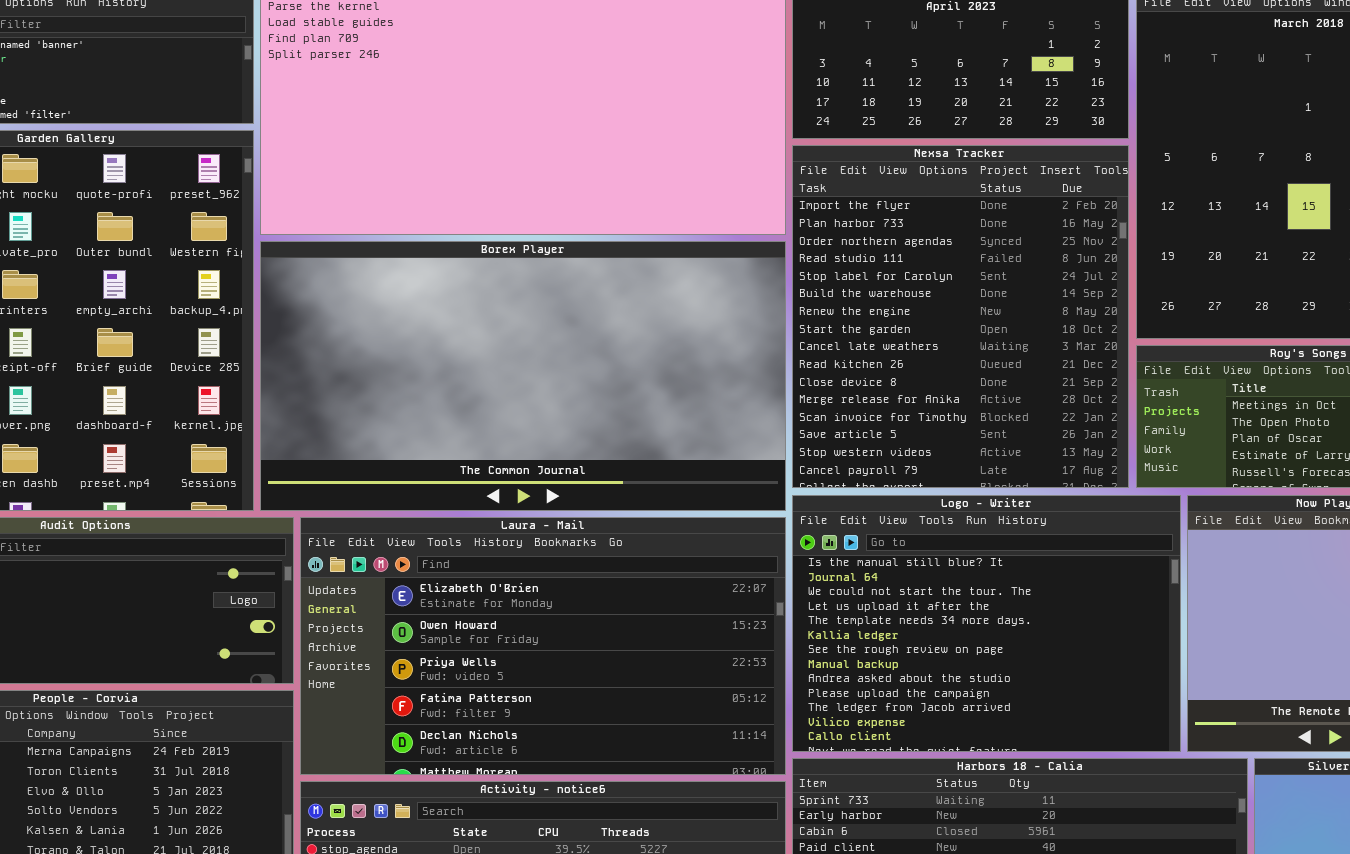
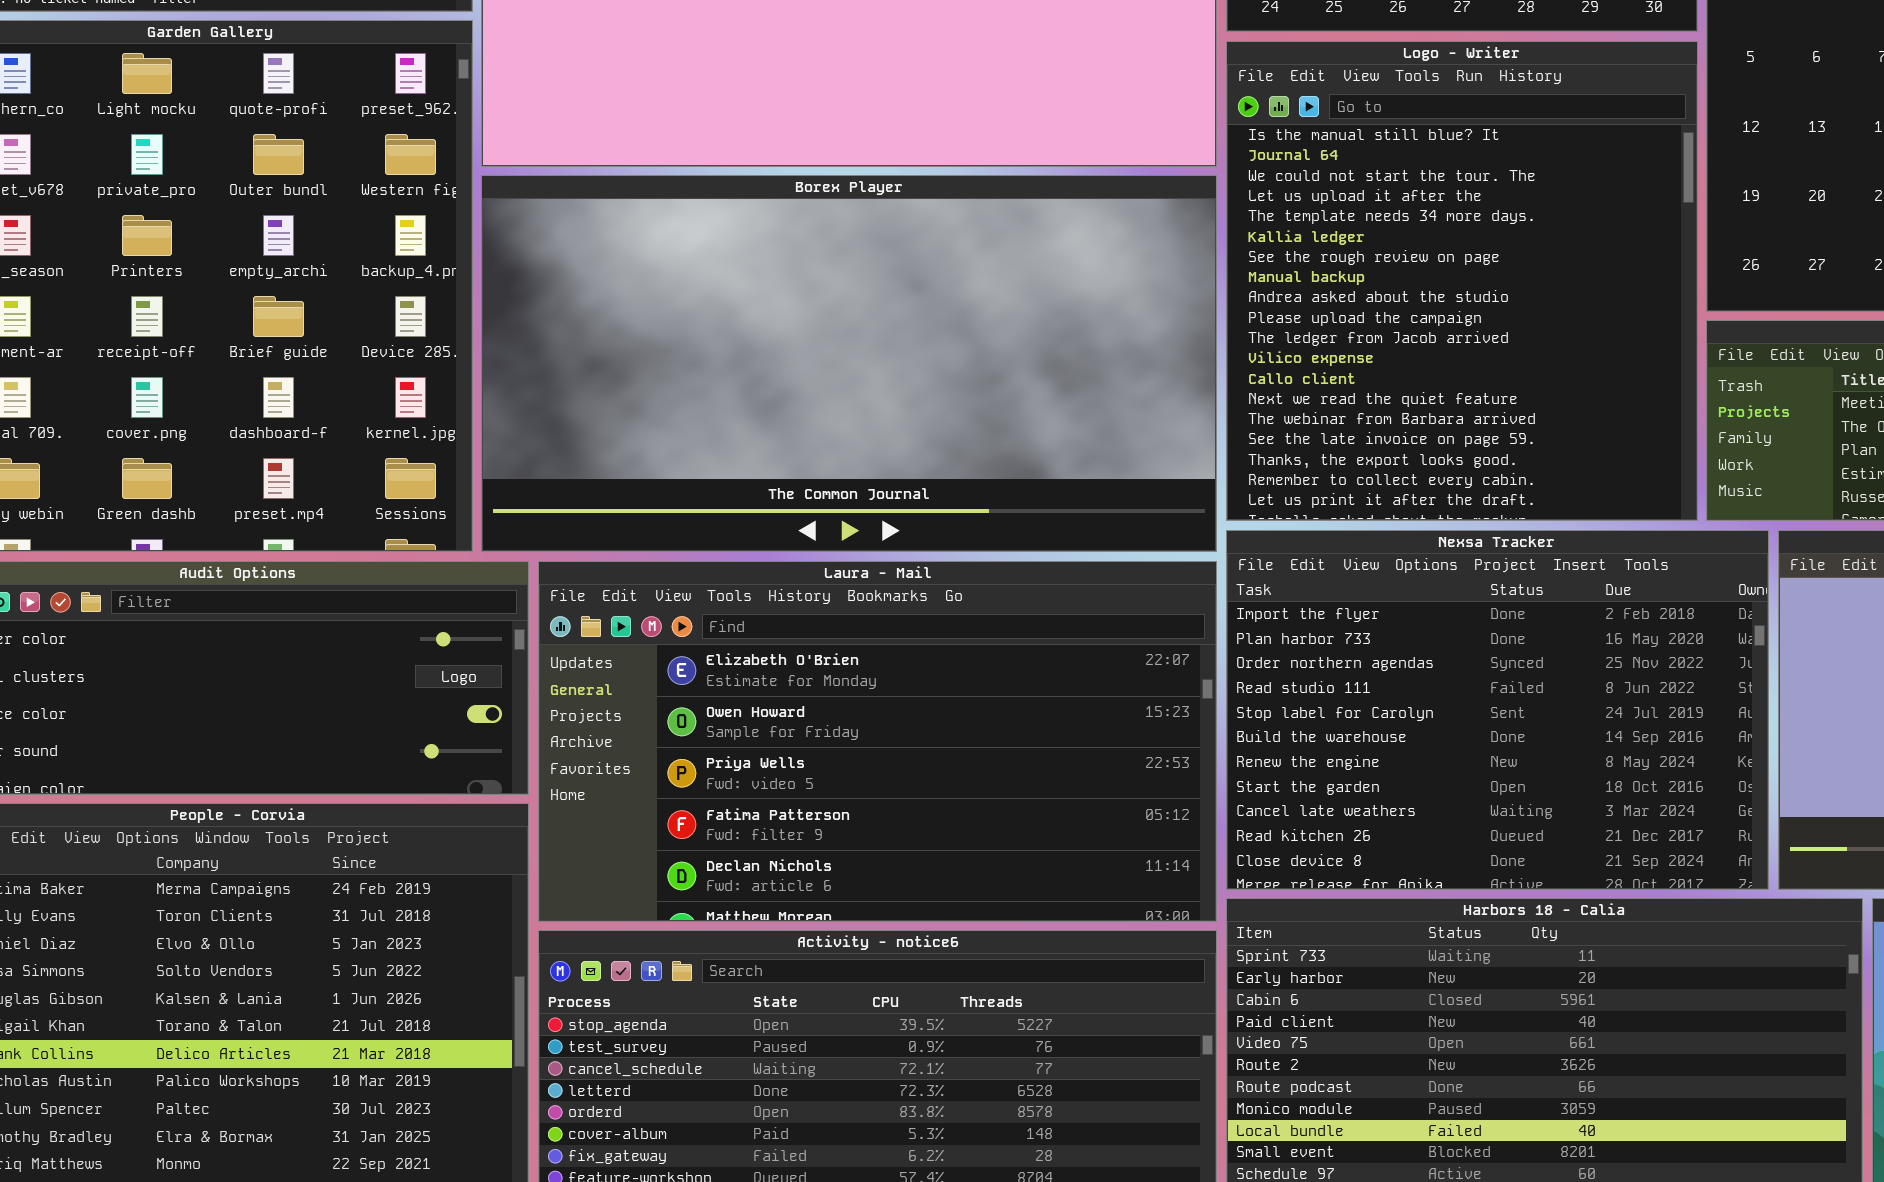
Nexsa Tracker: [792,145,1129,488] -> [1226,530,1769,890], moved, resized
Logo - Writer: [792,495,1181,752] -> [1226,41,1698,521], moved, resized

